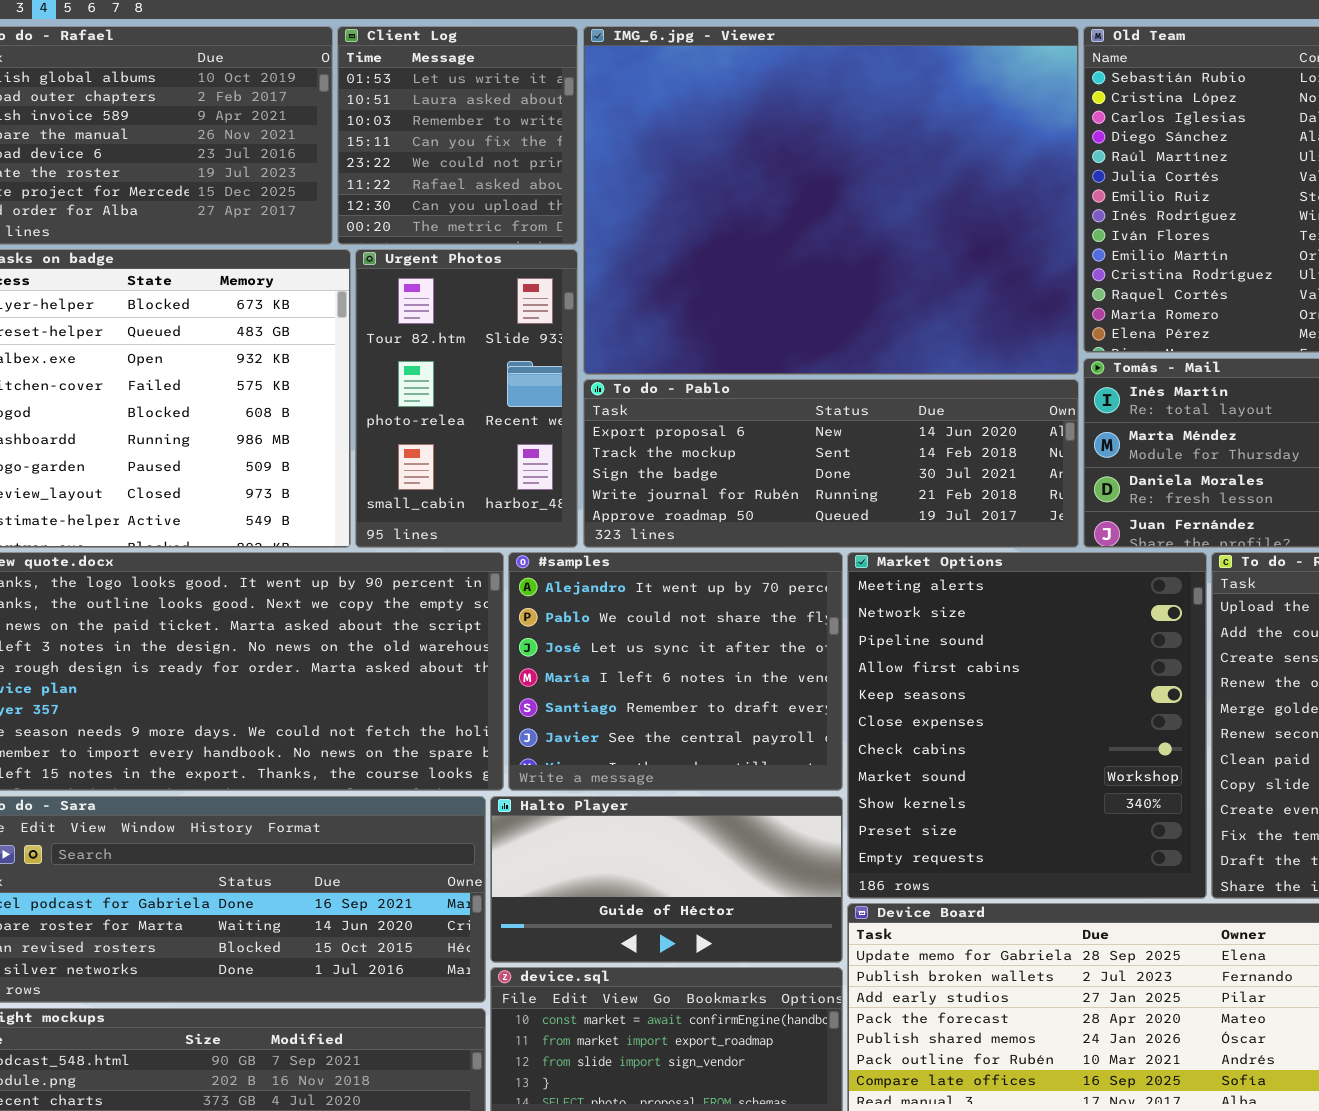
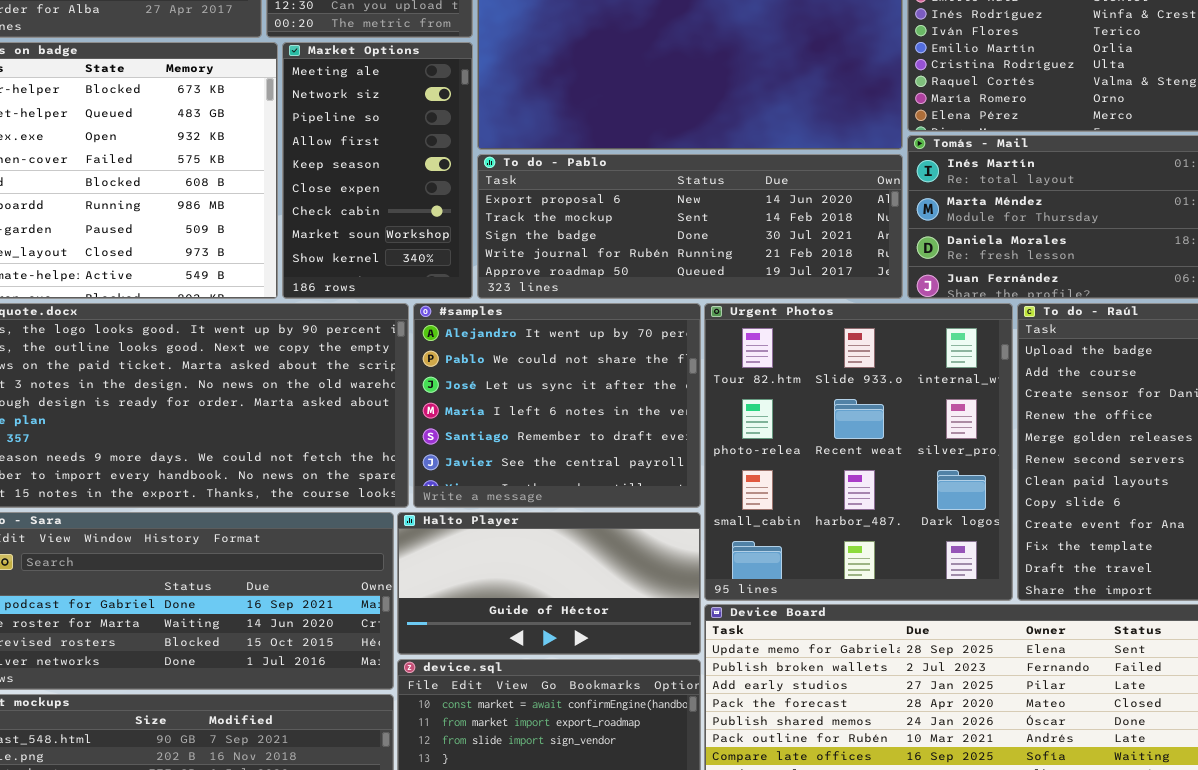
Urgent Photos: [355,249,578,548] -> [704,303,1013,601], moved, resized
Market Options: [847,552,1207,899] -> [282,42,473,299], moved, resized

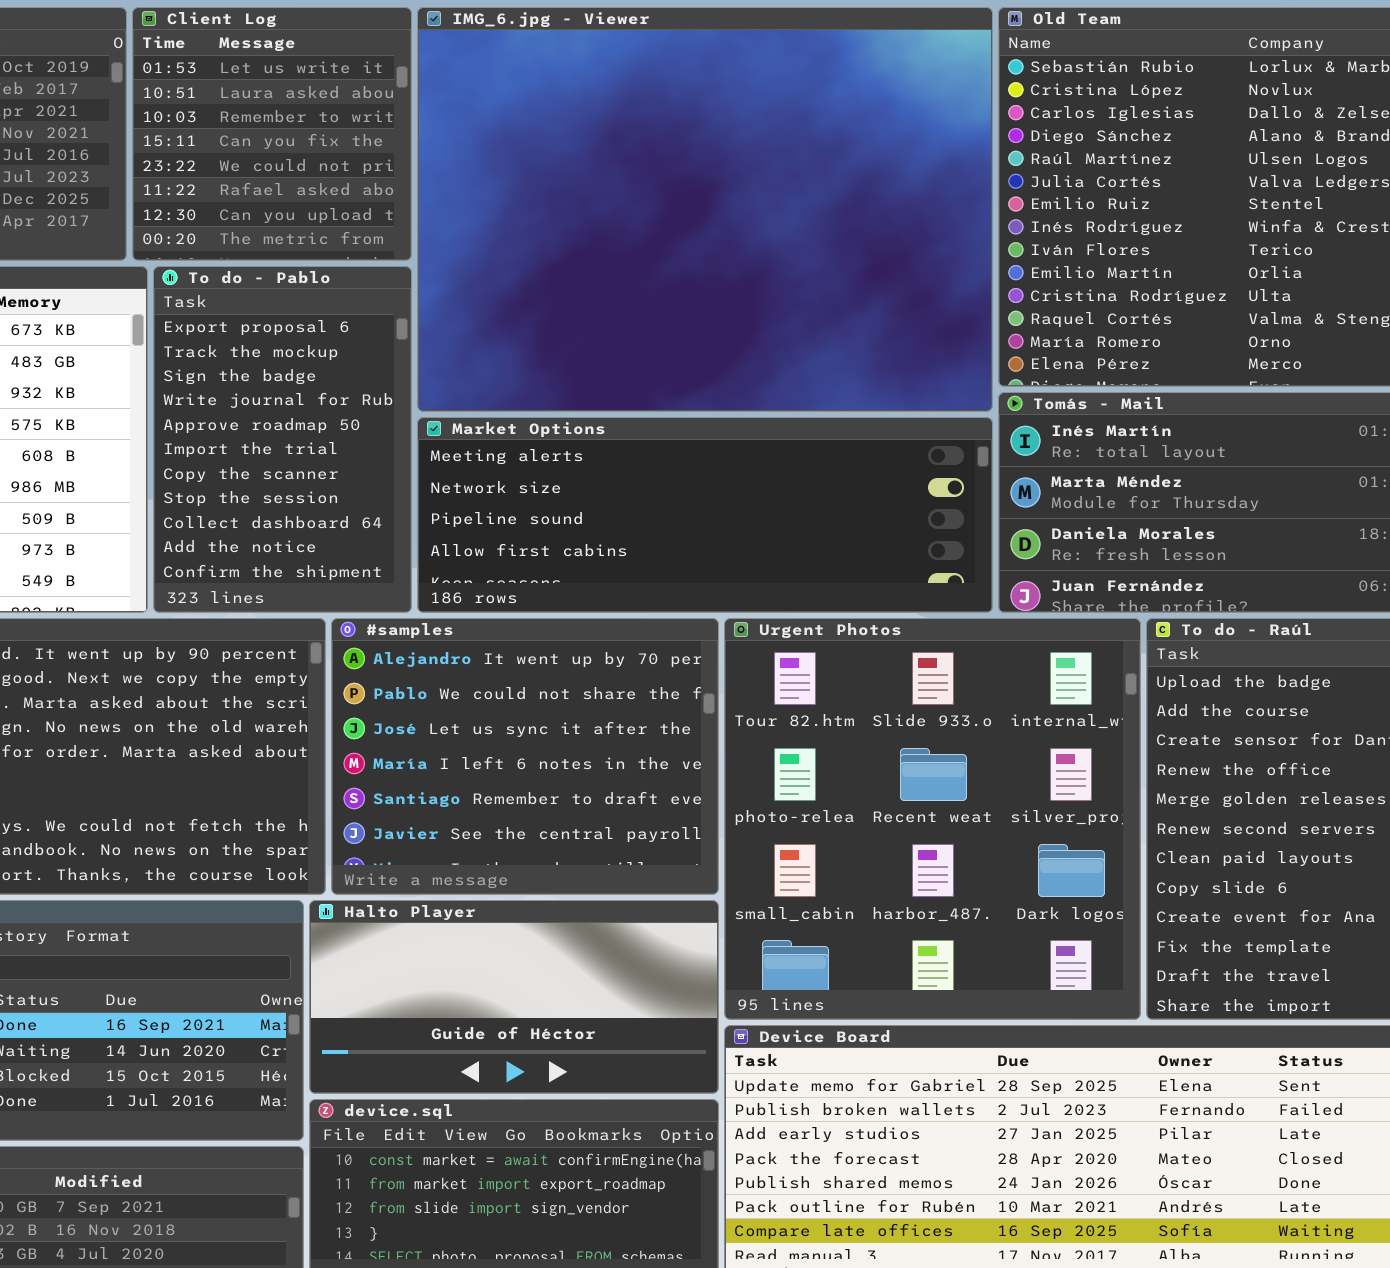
Market Options: [282,42,473,299] -> [417,417,993,613], moved, resized
To do - Pablo: [477,154,903,299] -> [153,266,412,613], moved, resized

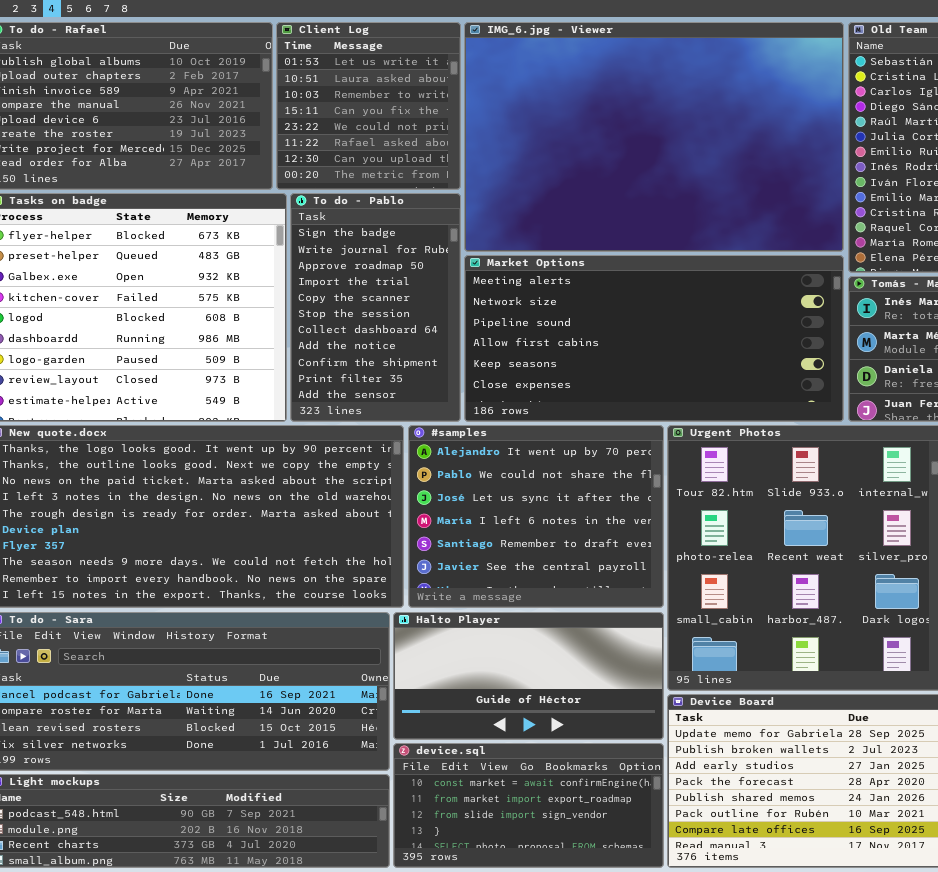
IMG_6.jpg - Viewer: [417,7,993,412] -> [464,22,844,252], resized
To do - Pablo: [153,266,412,613] -> [290,193,461,422], scrolled down 2 rows
Market Options: [417,417,993,613] -> [464,255,844,422], resized

